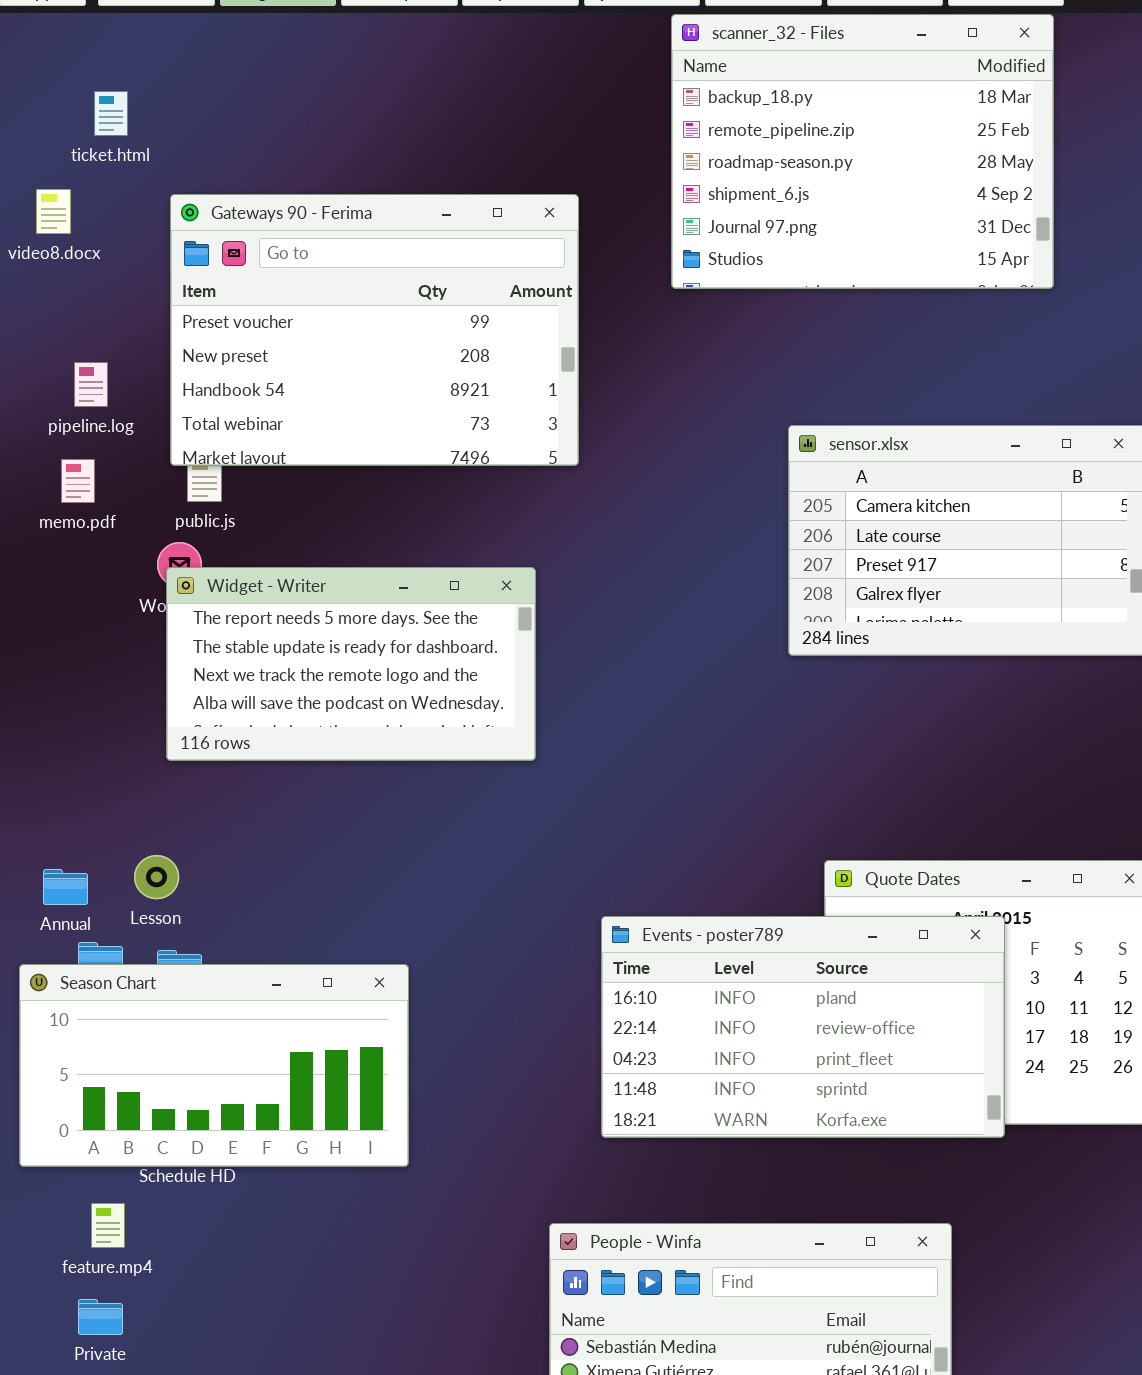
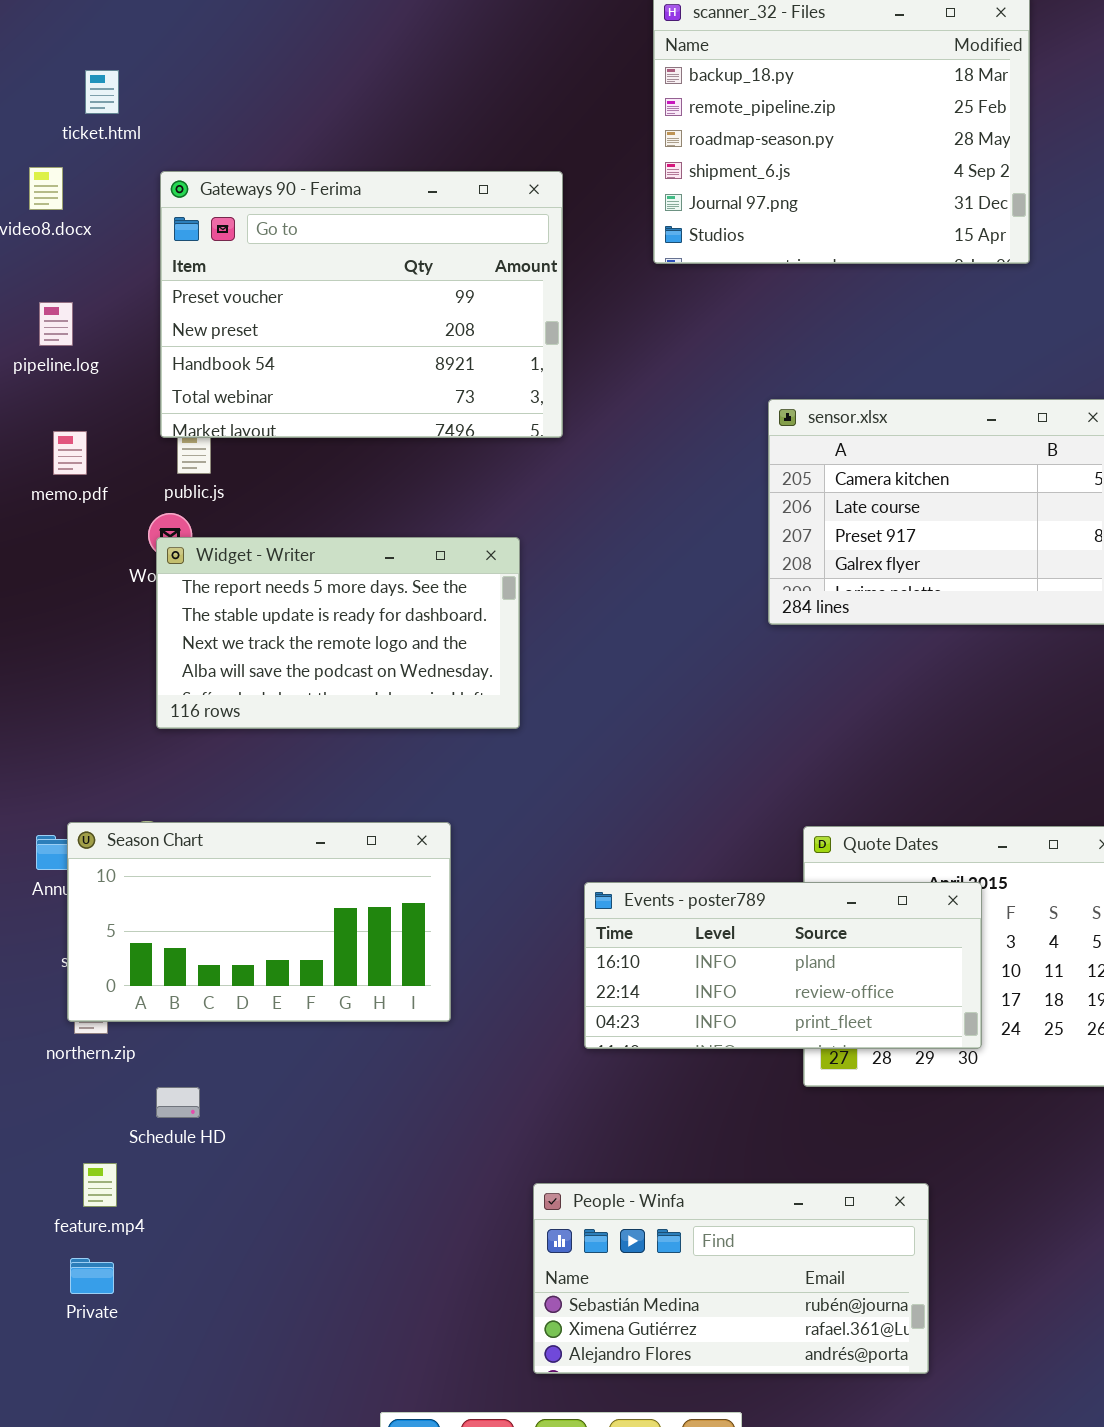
pipeline.log: [74,362,108,407] -> [39,302,73,346], moved
Events - poster789: [601,916,1005,1138] -> [584,882,982,1049], resized
Season Chart: [19,964,409,1167] -> [67,822,451,1022], moved

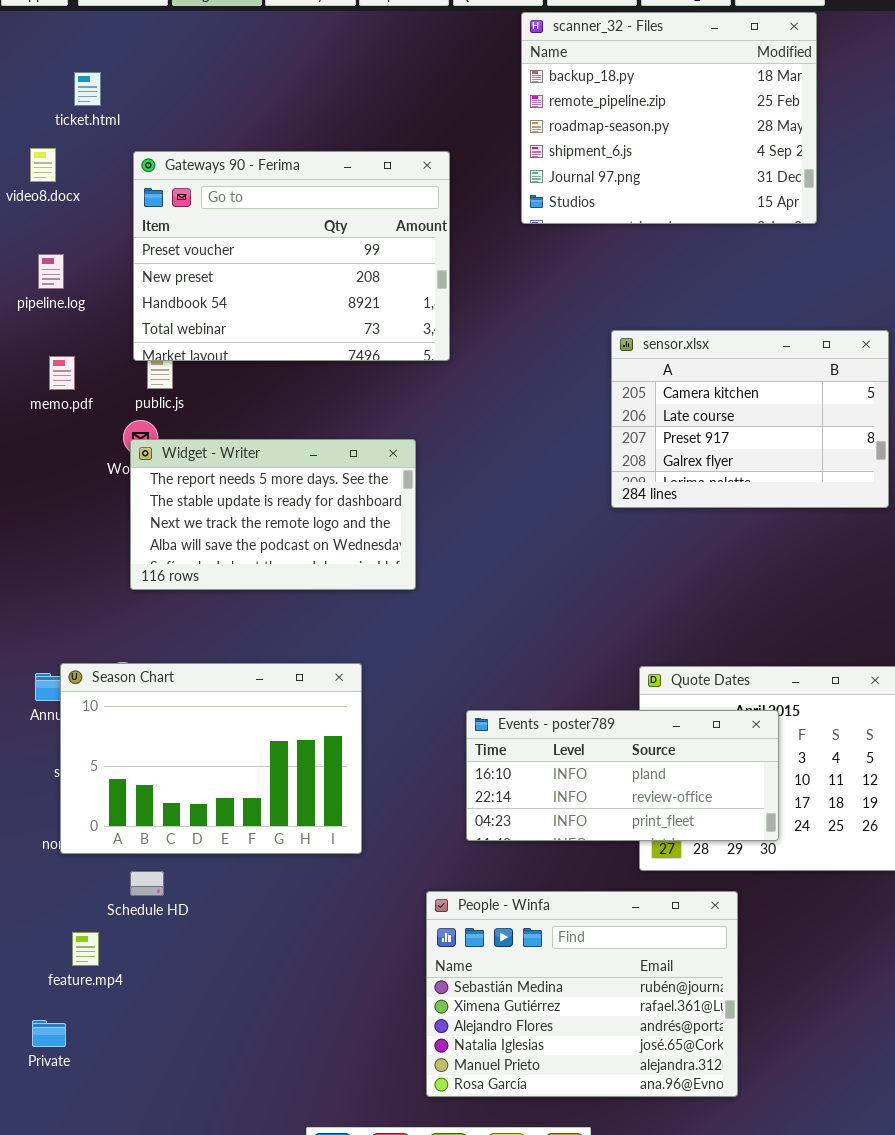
Season Chart: [67,822,451,1022] -> [60,663,362,854], resized
People - Winfa: [533,1183,929,1374] -> [426,891,738,1097], resized
Private: [70,1258,114,1294] -> [32,1020,66,1047], moved

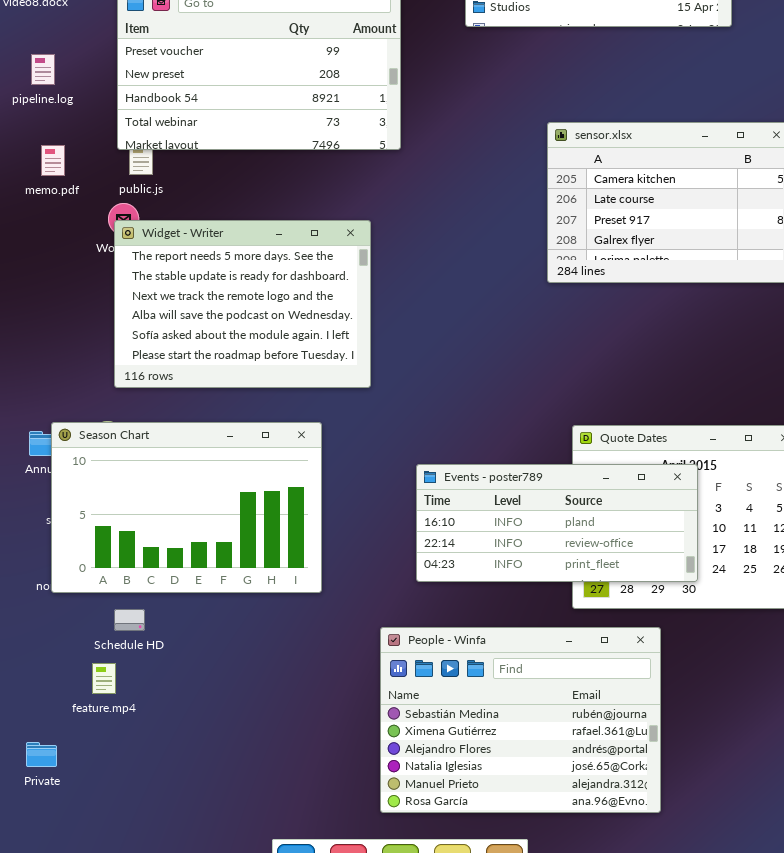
Widget - Writer: [130,439,416,590] -> [114,220,371,388], resized
feature.mp4: [72,932,99,966] -> [92,663,116,694], moved

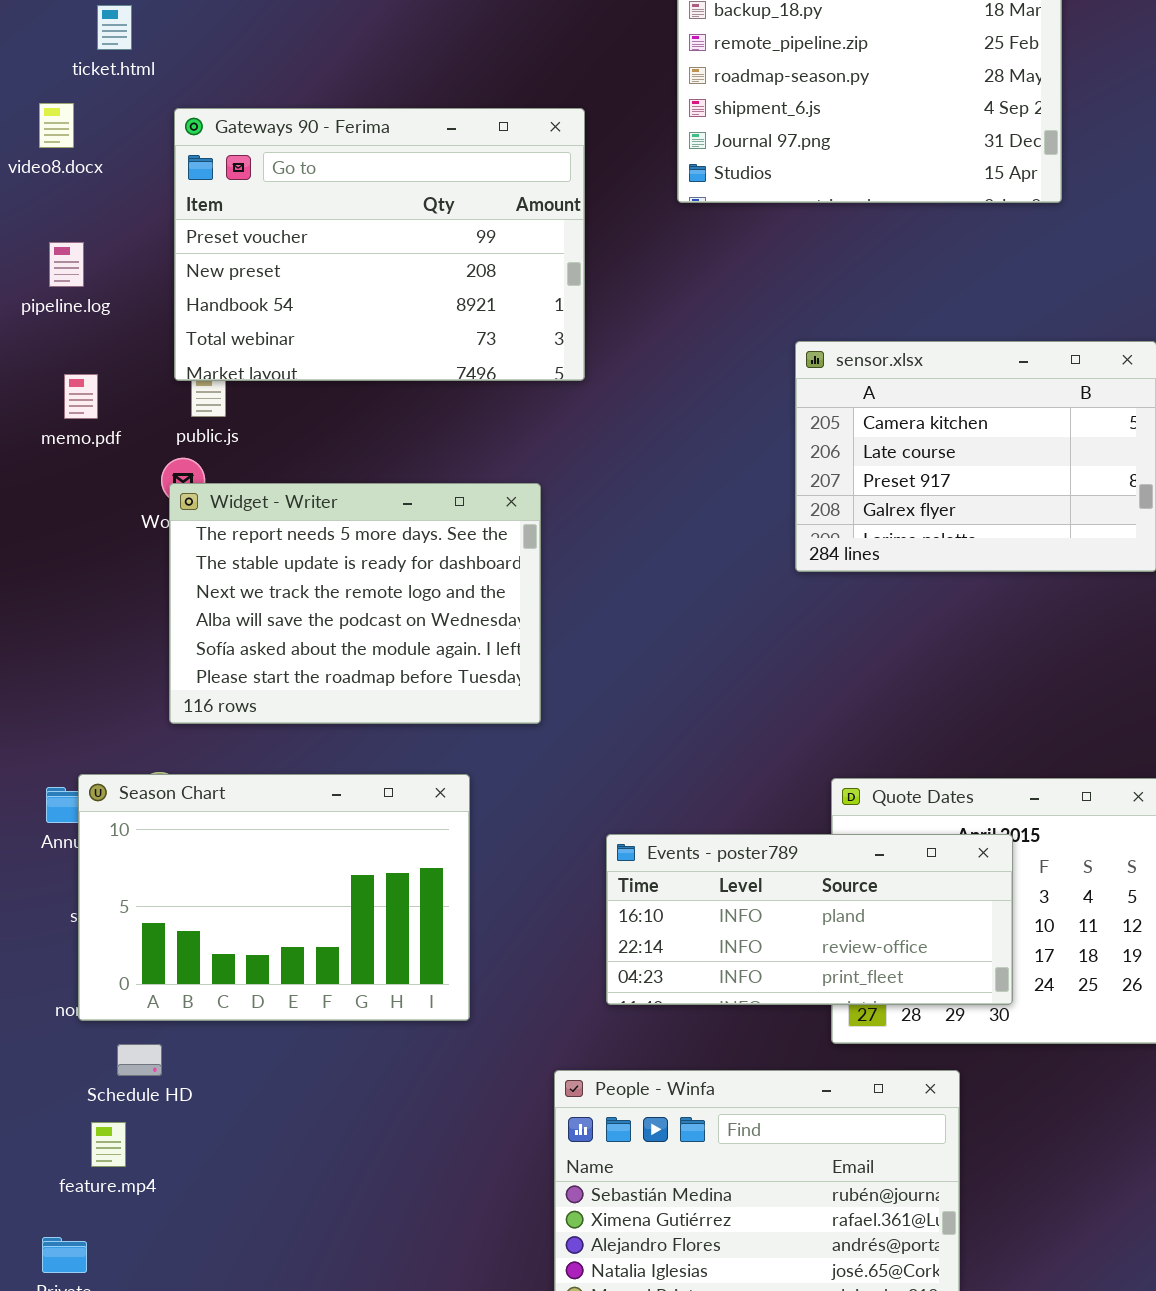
Schedule HD: [114,609,145,631] -> [117,1044,162,1076], moved
feature.mp4: [92,663,116,694] -> [91,1122,126,1167], moved

